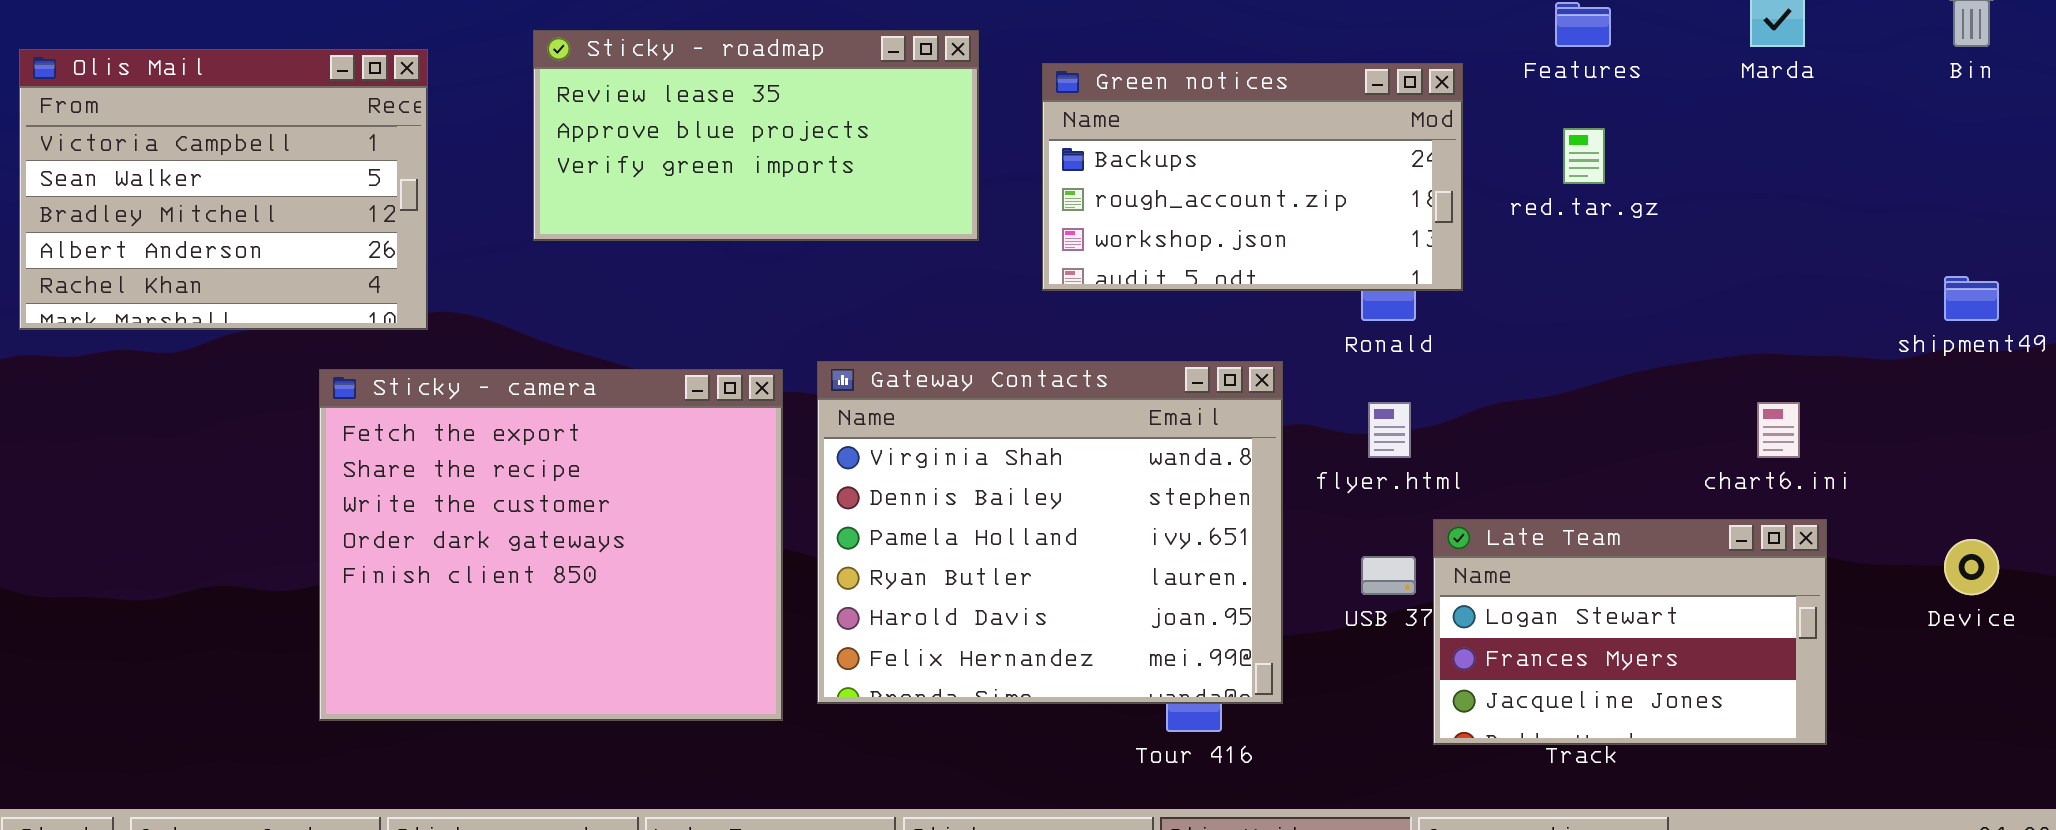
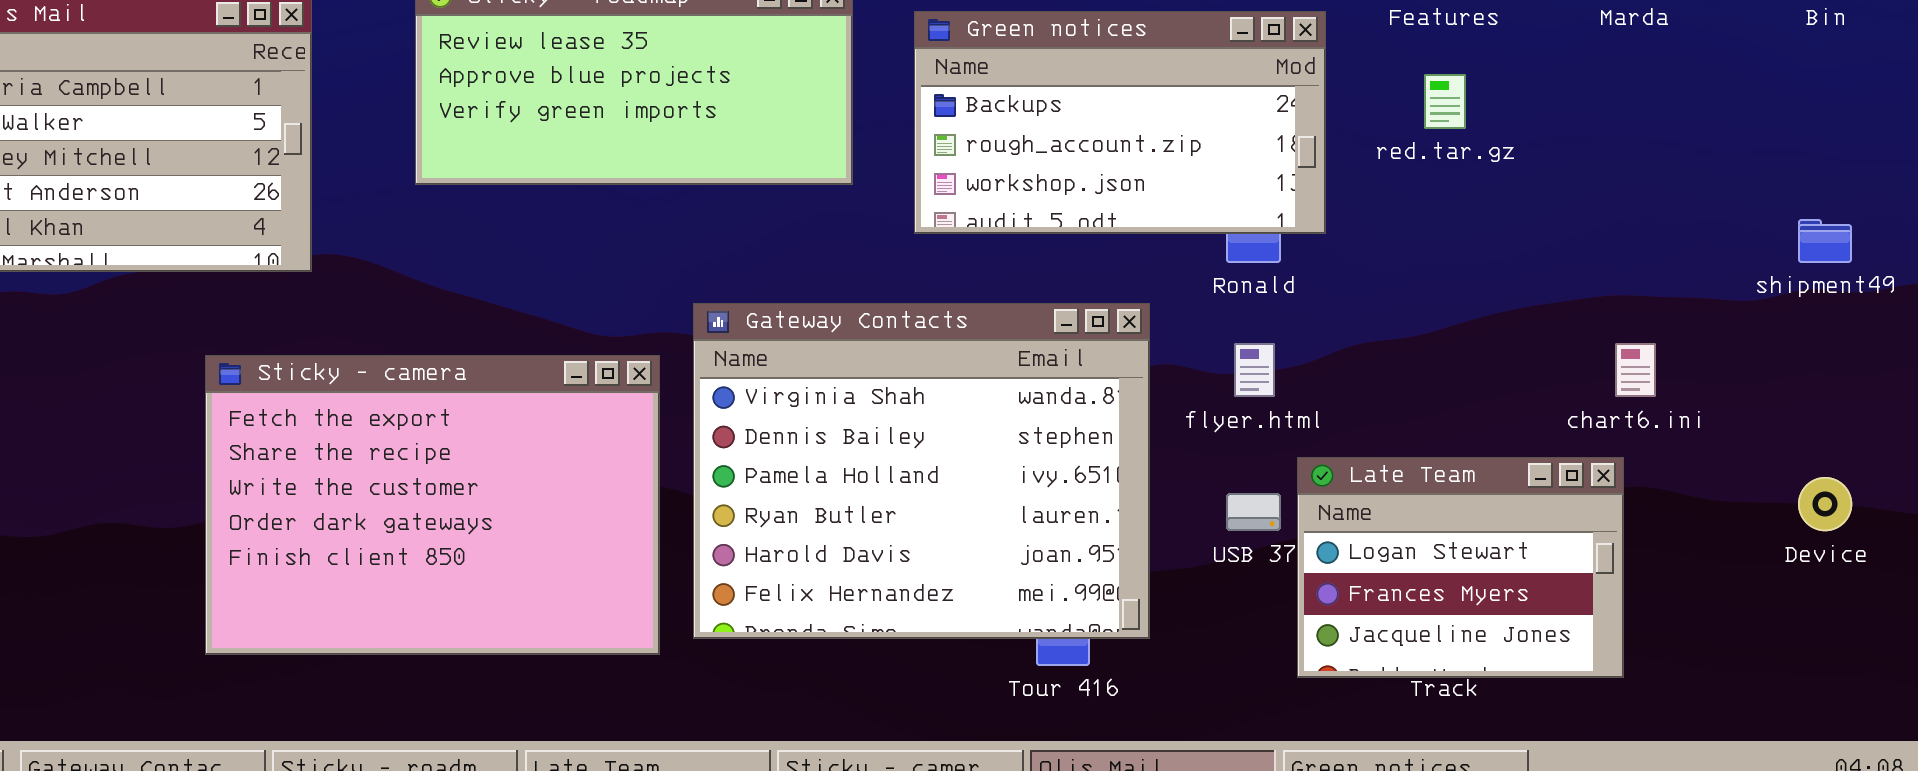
Sticky - camera: [319,369,783,721] -> [205,355,660,655], resized
Late Team: [1433,519,1827,745] -> [1297,457,1624,678], resized

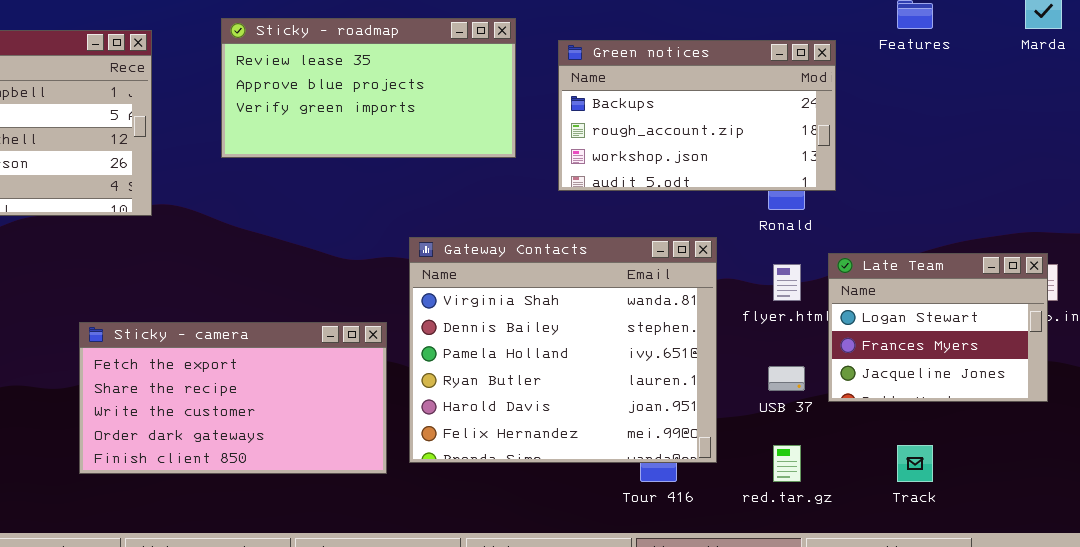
red.tar.gz: [1424,74,1466,129] -> [773,445,801,482], moved
Sticky - camera: [205,355,660,655] -> [79,322,387,474], resized
Late Team: [1297,457,1624,678] -> [828,253,1048,402], moved

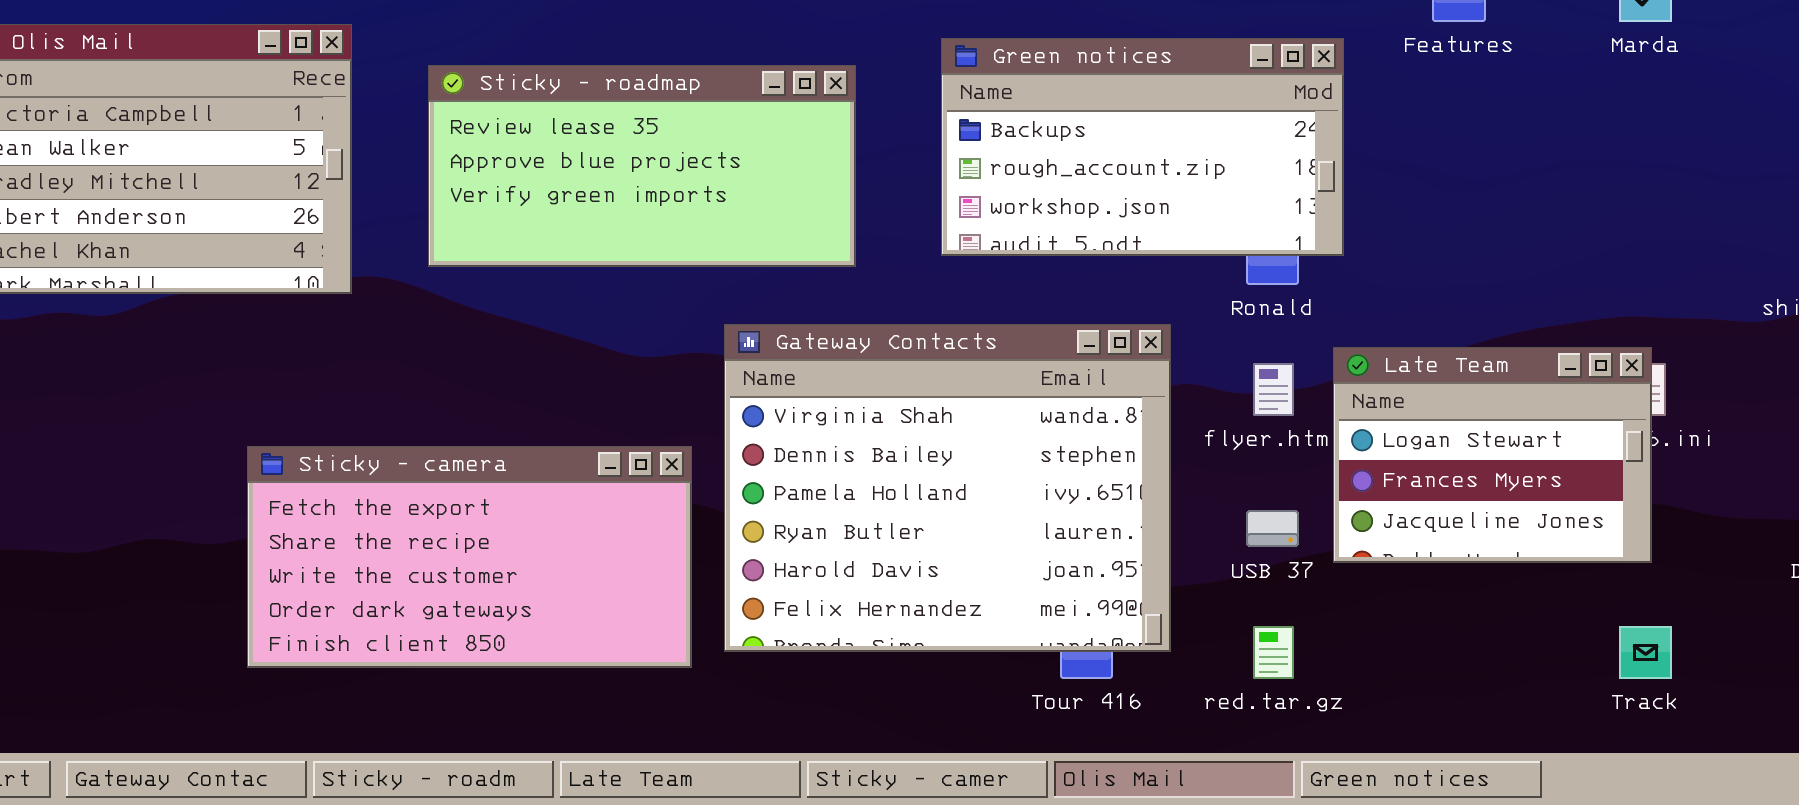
Sticky - roadmap: [221,18,516,158] -> [428,65,856,267], moved
Track: [897,445,933,482] -> [1619,626,1672,679], moved

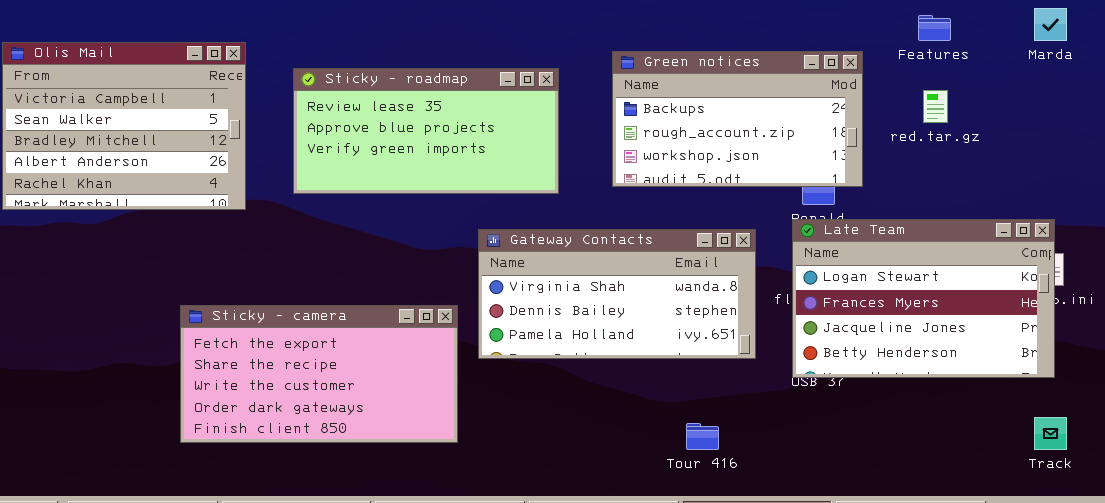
Gateway Contacts: [724,324,1171,652] -> [478,229,756,359], resized
Late Team: [1333,347,1652,563] -> [792,219,1055,378], resized
red.tar.gz: [1253,626,1294,679] -> [923,90,948,123], moved

